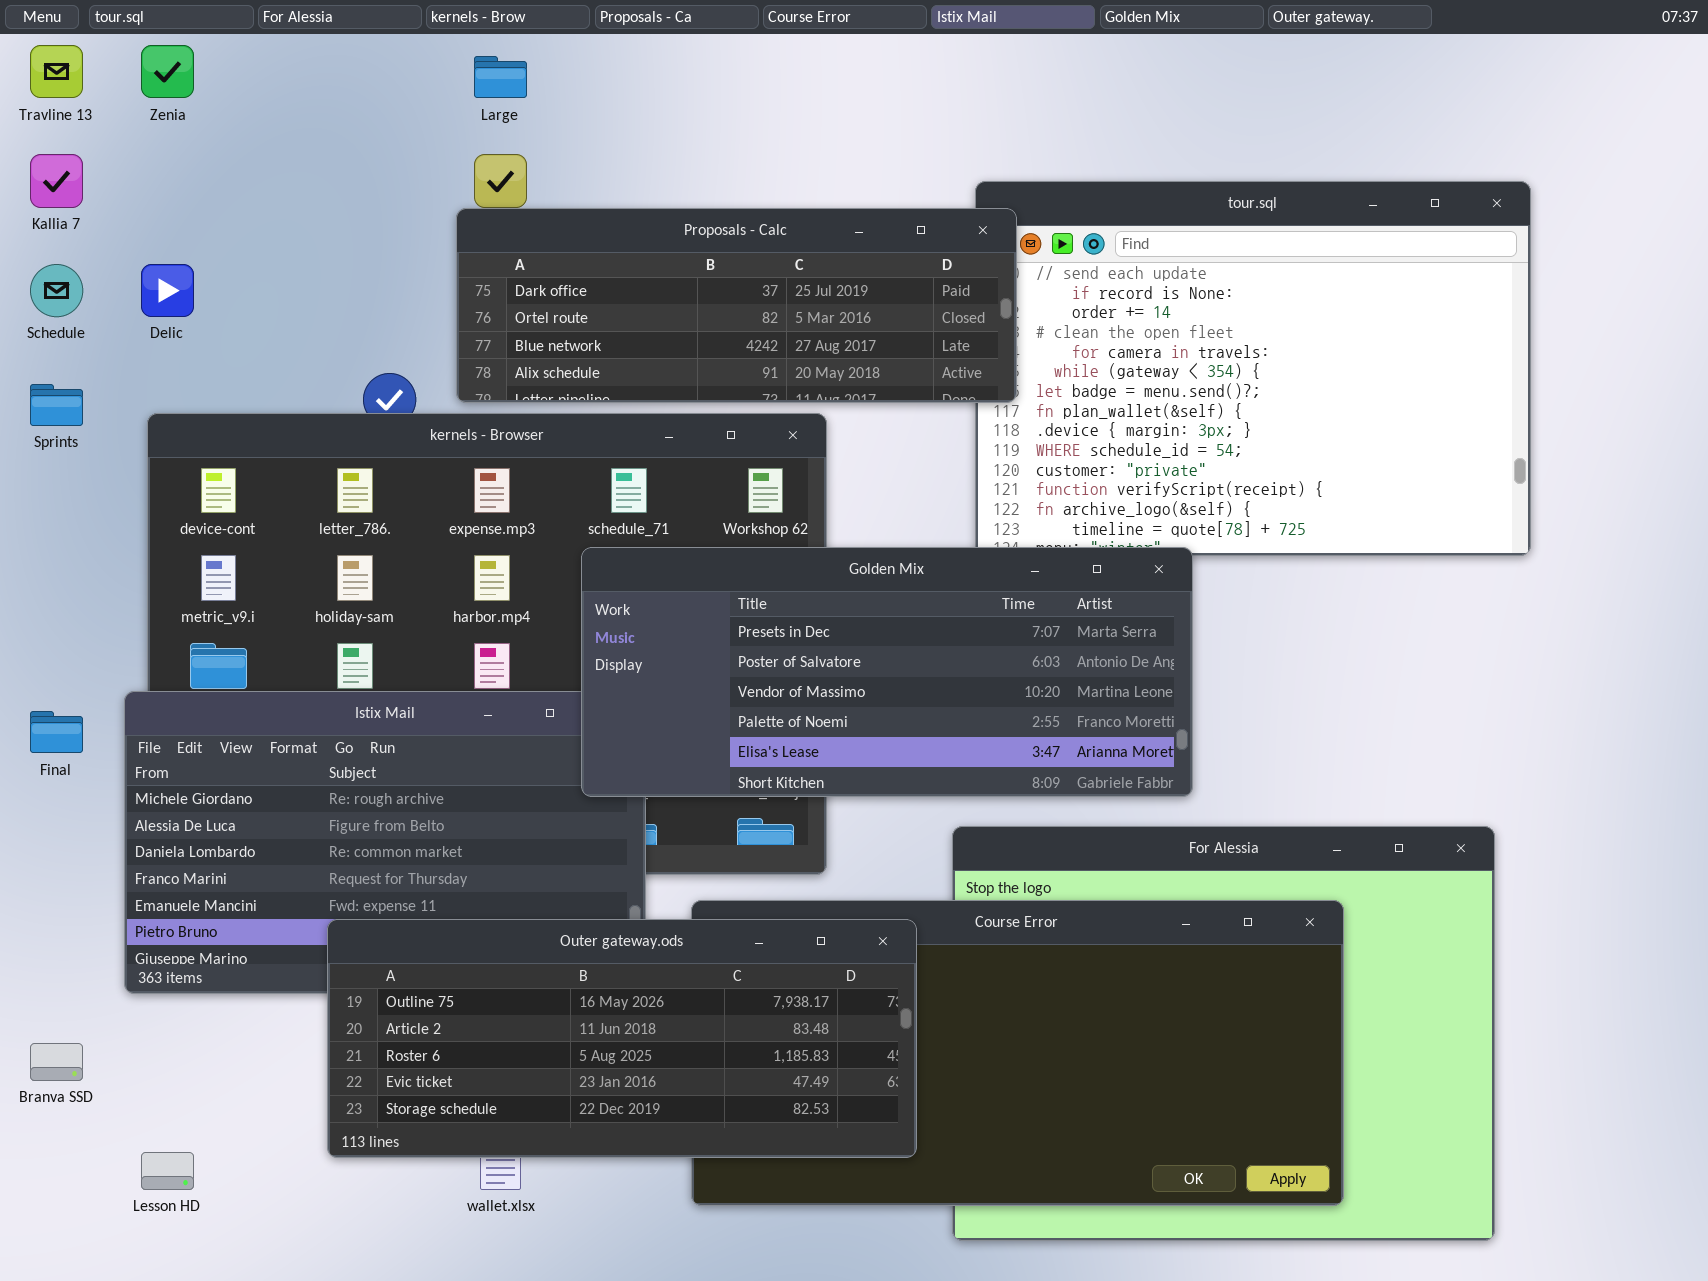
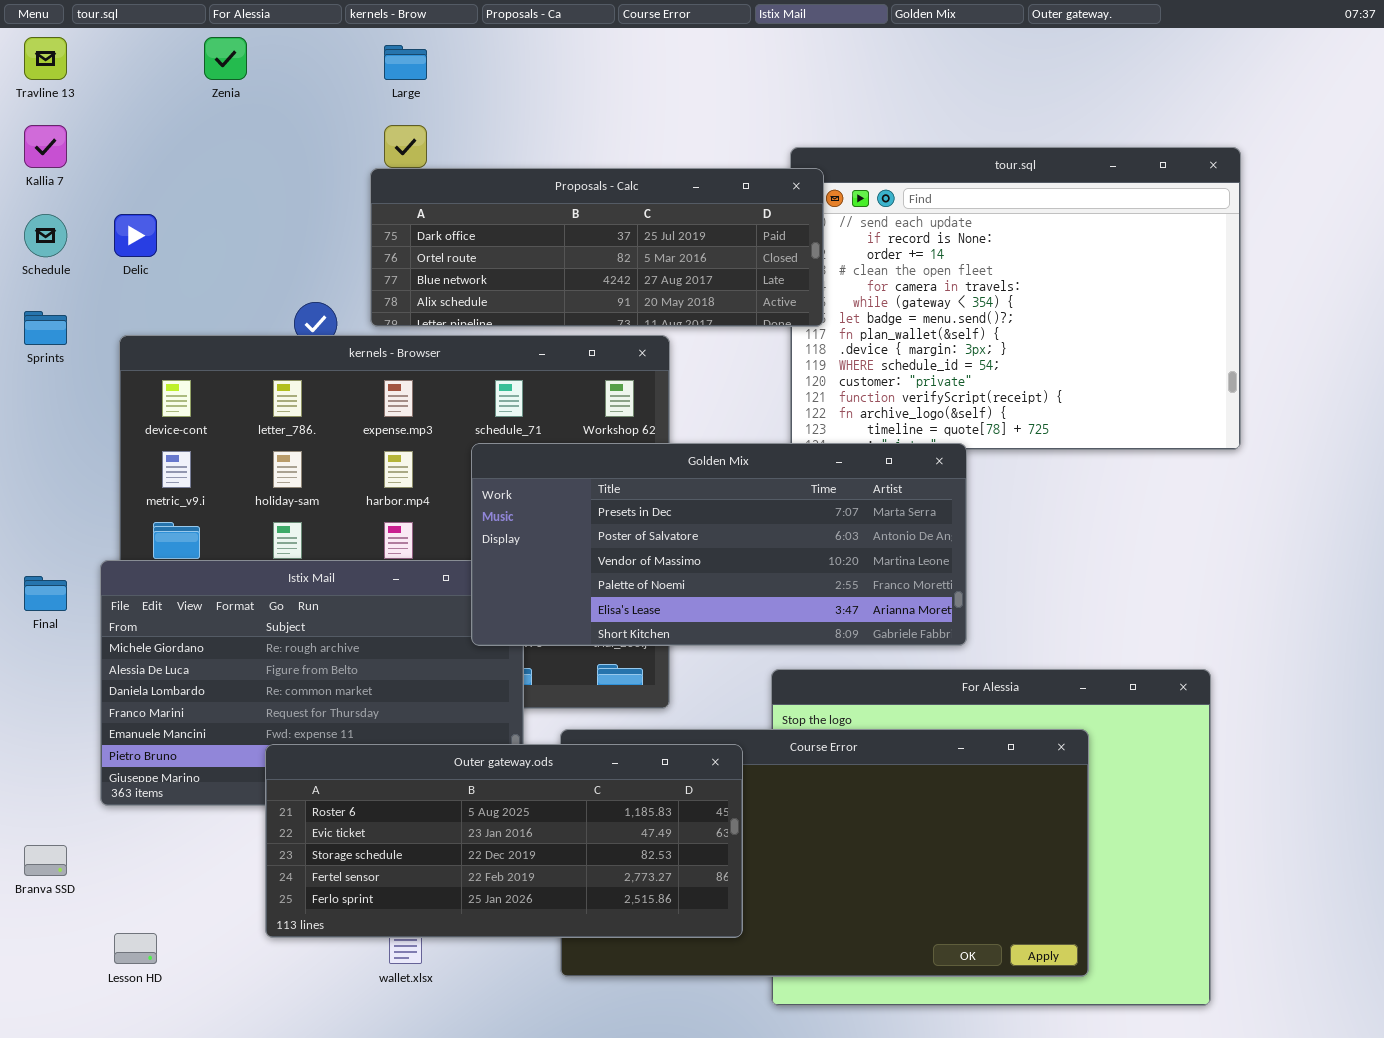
Zenia: [141,45,194,98] -> [204,37,247,80], moved
Outer gateway.ods: [327,919,917,1158] -> [265,744,743,938], scrolled down 2 rows

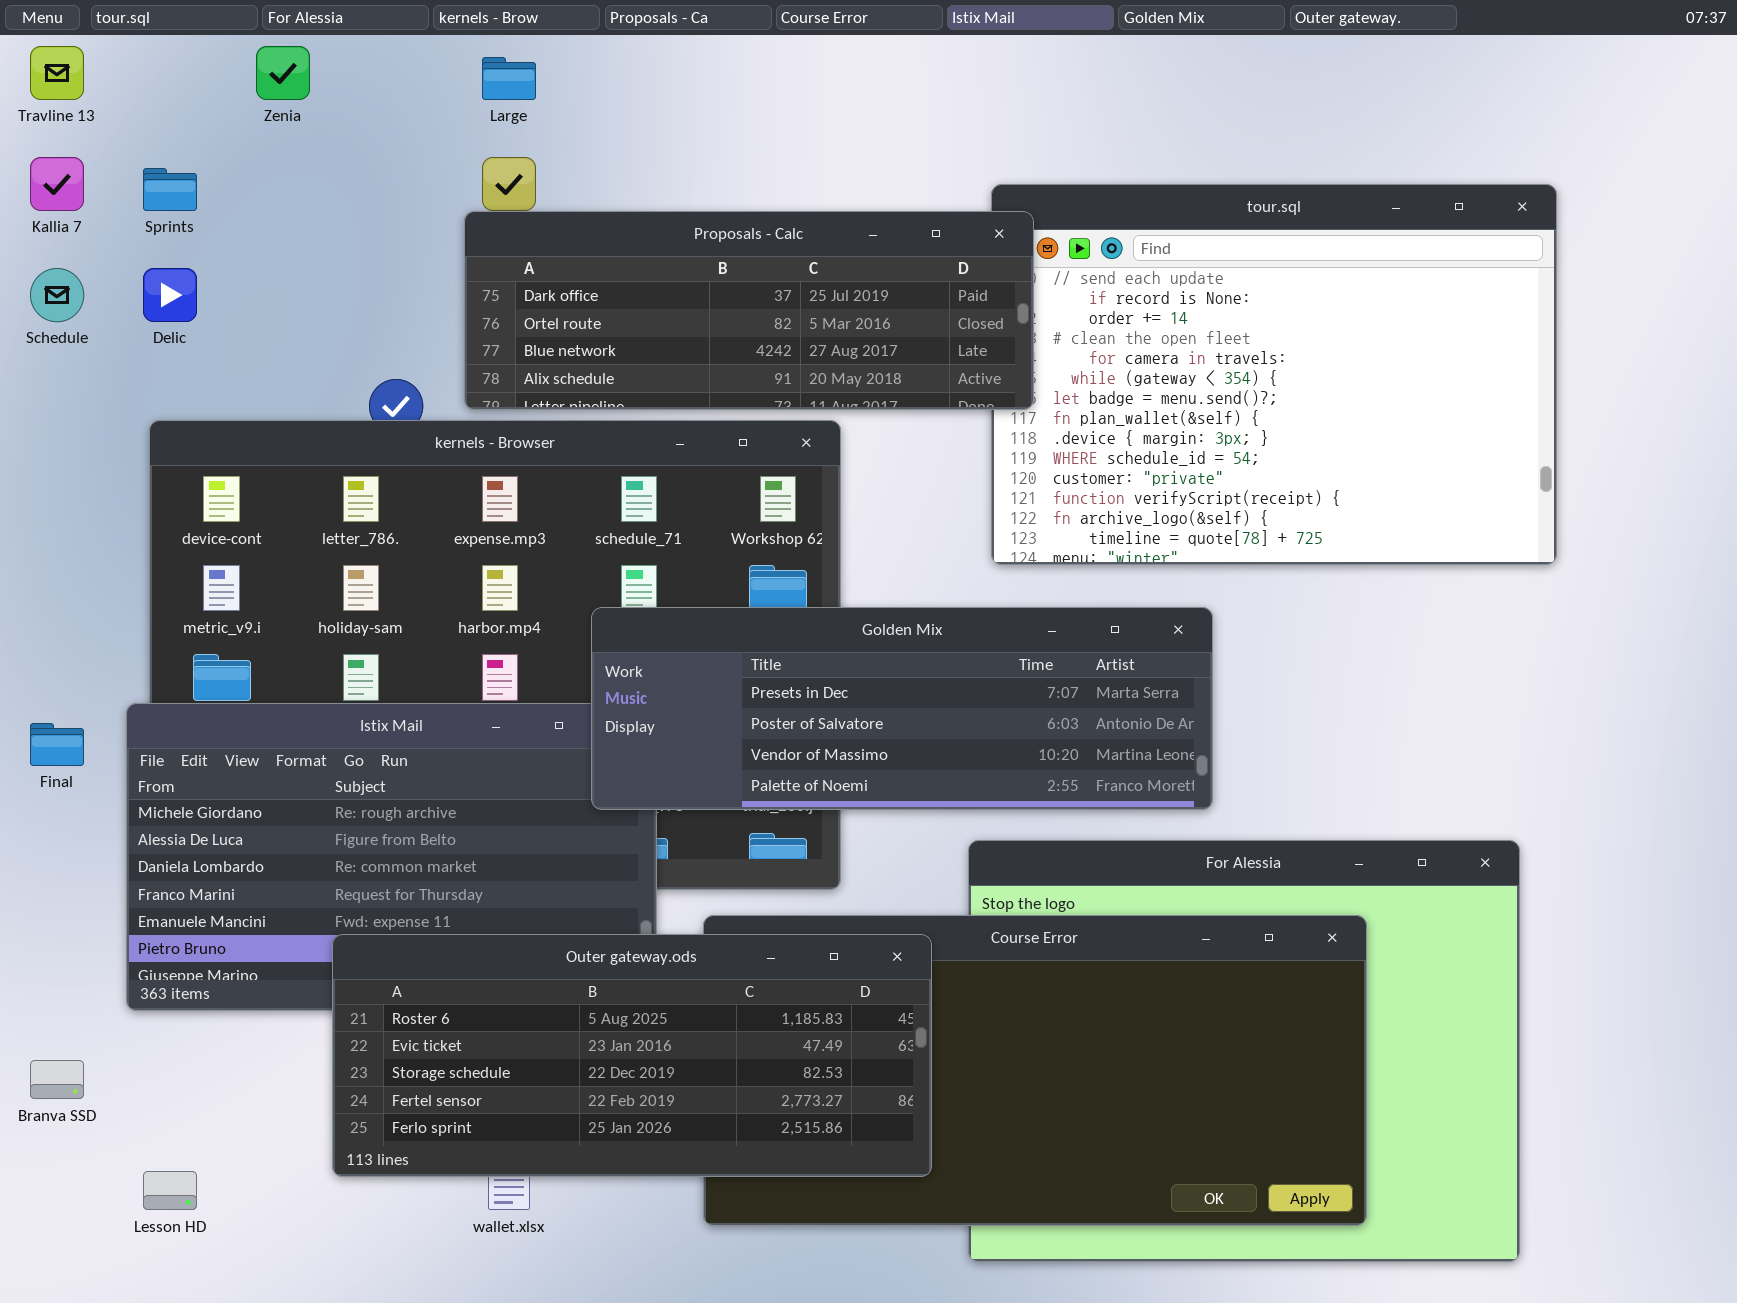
Sprints: [24,311,67,345] -> [143,168,197,211], moved
Golden Mix: [471,443,967,646] -> [591,607,1213,810], resized

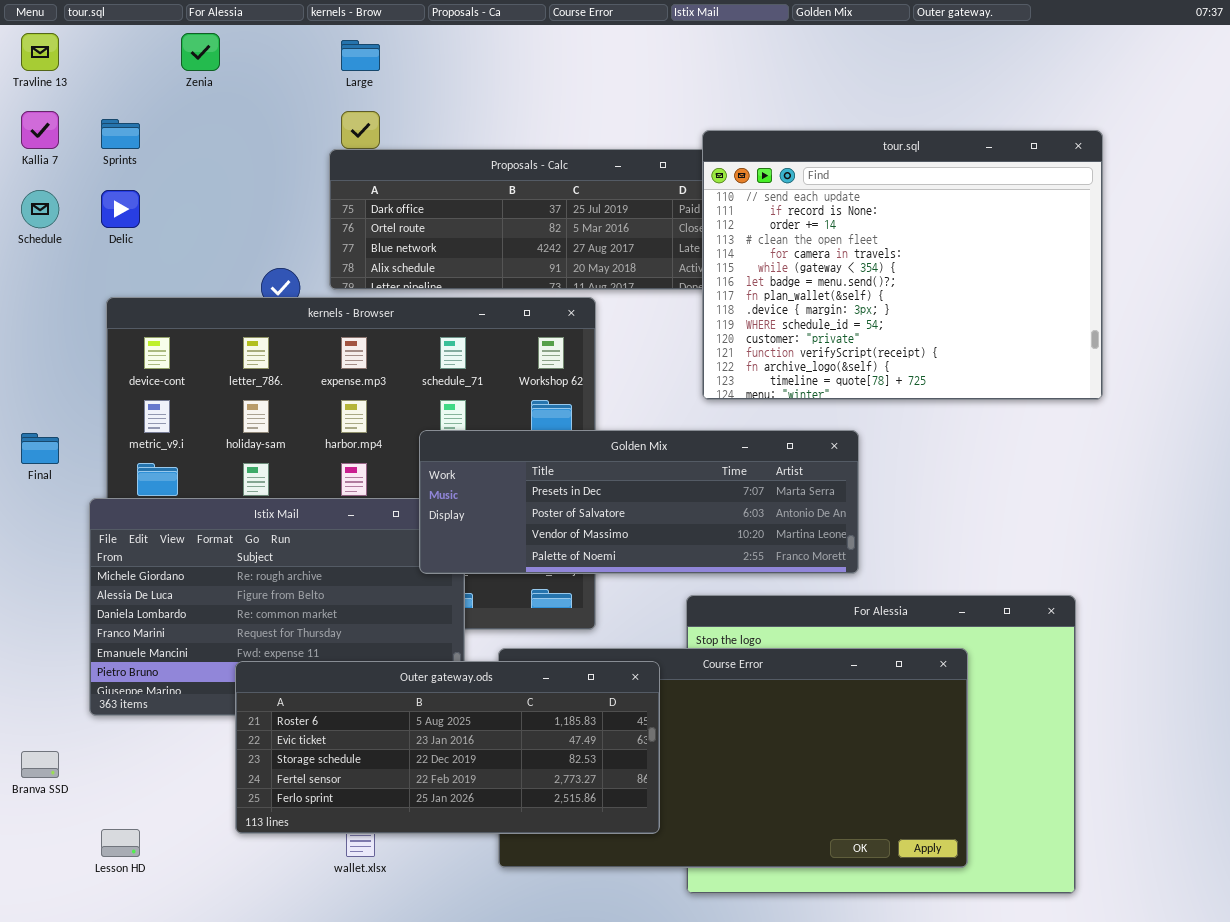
tour.sql: [991,184,1557,565] -> [702,130,1103,400], raised
Final: [30,723,84,766] -> [21,433,59,464], moved

